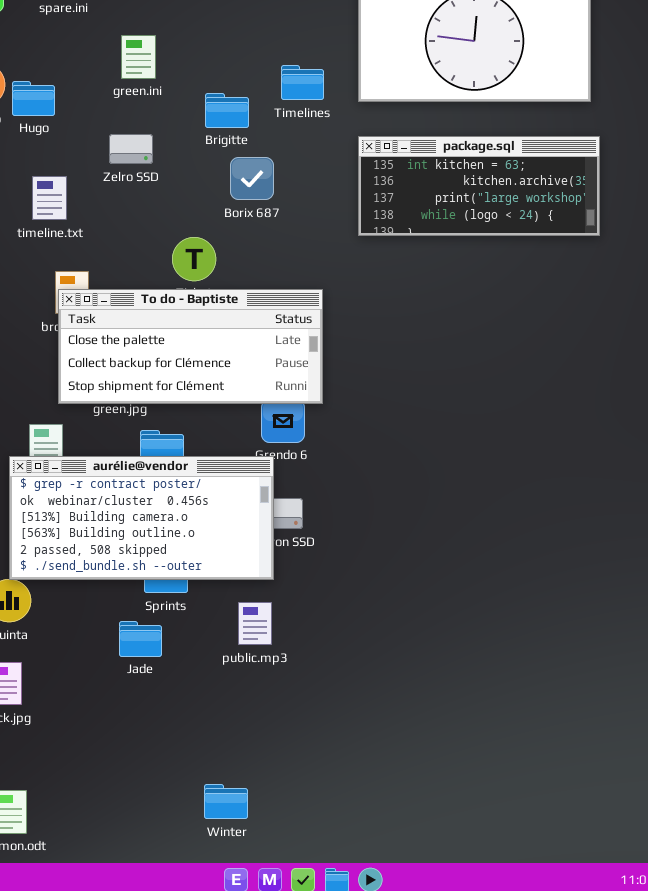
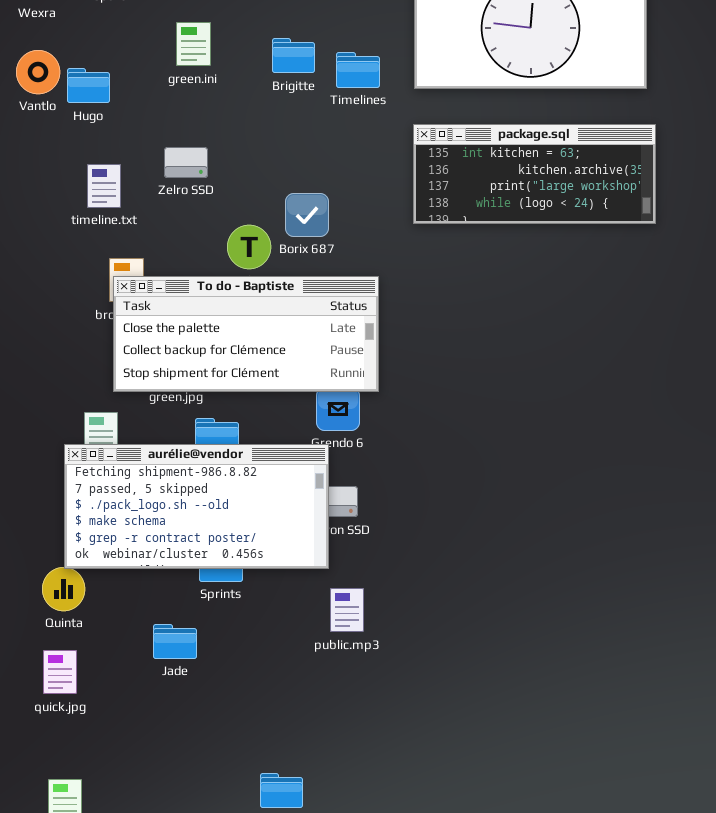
Brigitte: [205,93,249,128] -> [272,38,315,73], moved
Zelro SSD: [109,134,153,164] -> [164,147,208,178], moved
Borix 687: [230,157,274,200] -> [285,193,329,237], moved
aurélie@vendor: [9,456,274,580] -> [64,444,329,569], scrolled up 4 rows
public.mp3: [238,602,272,645] -> [330,588,364,632], moved
Jade: [119,621,162,657] -> [153,624,197,659], moved

